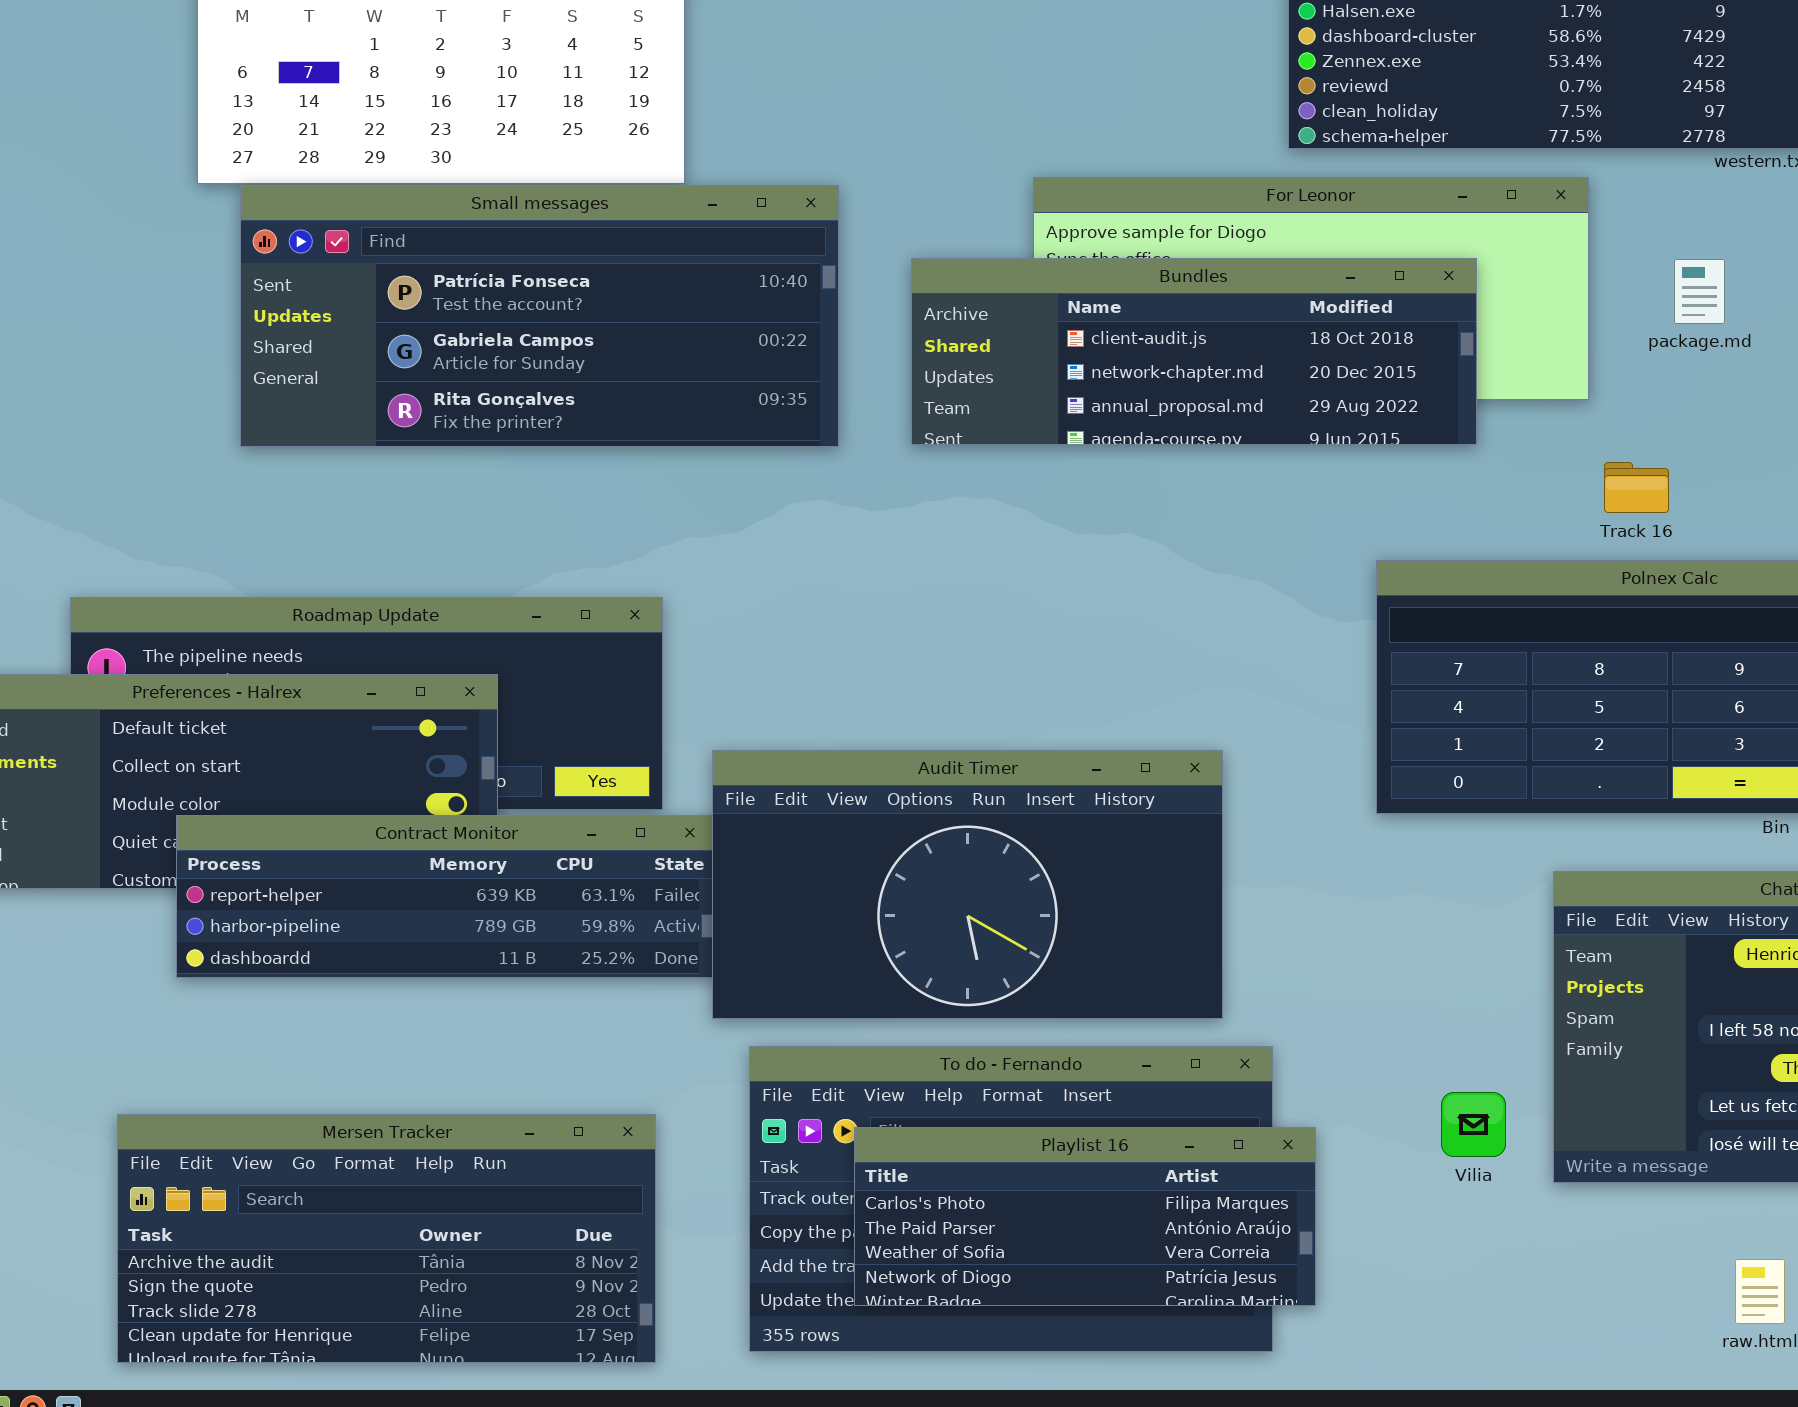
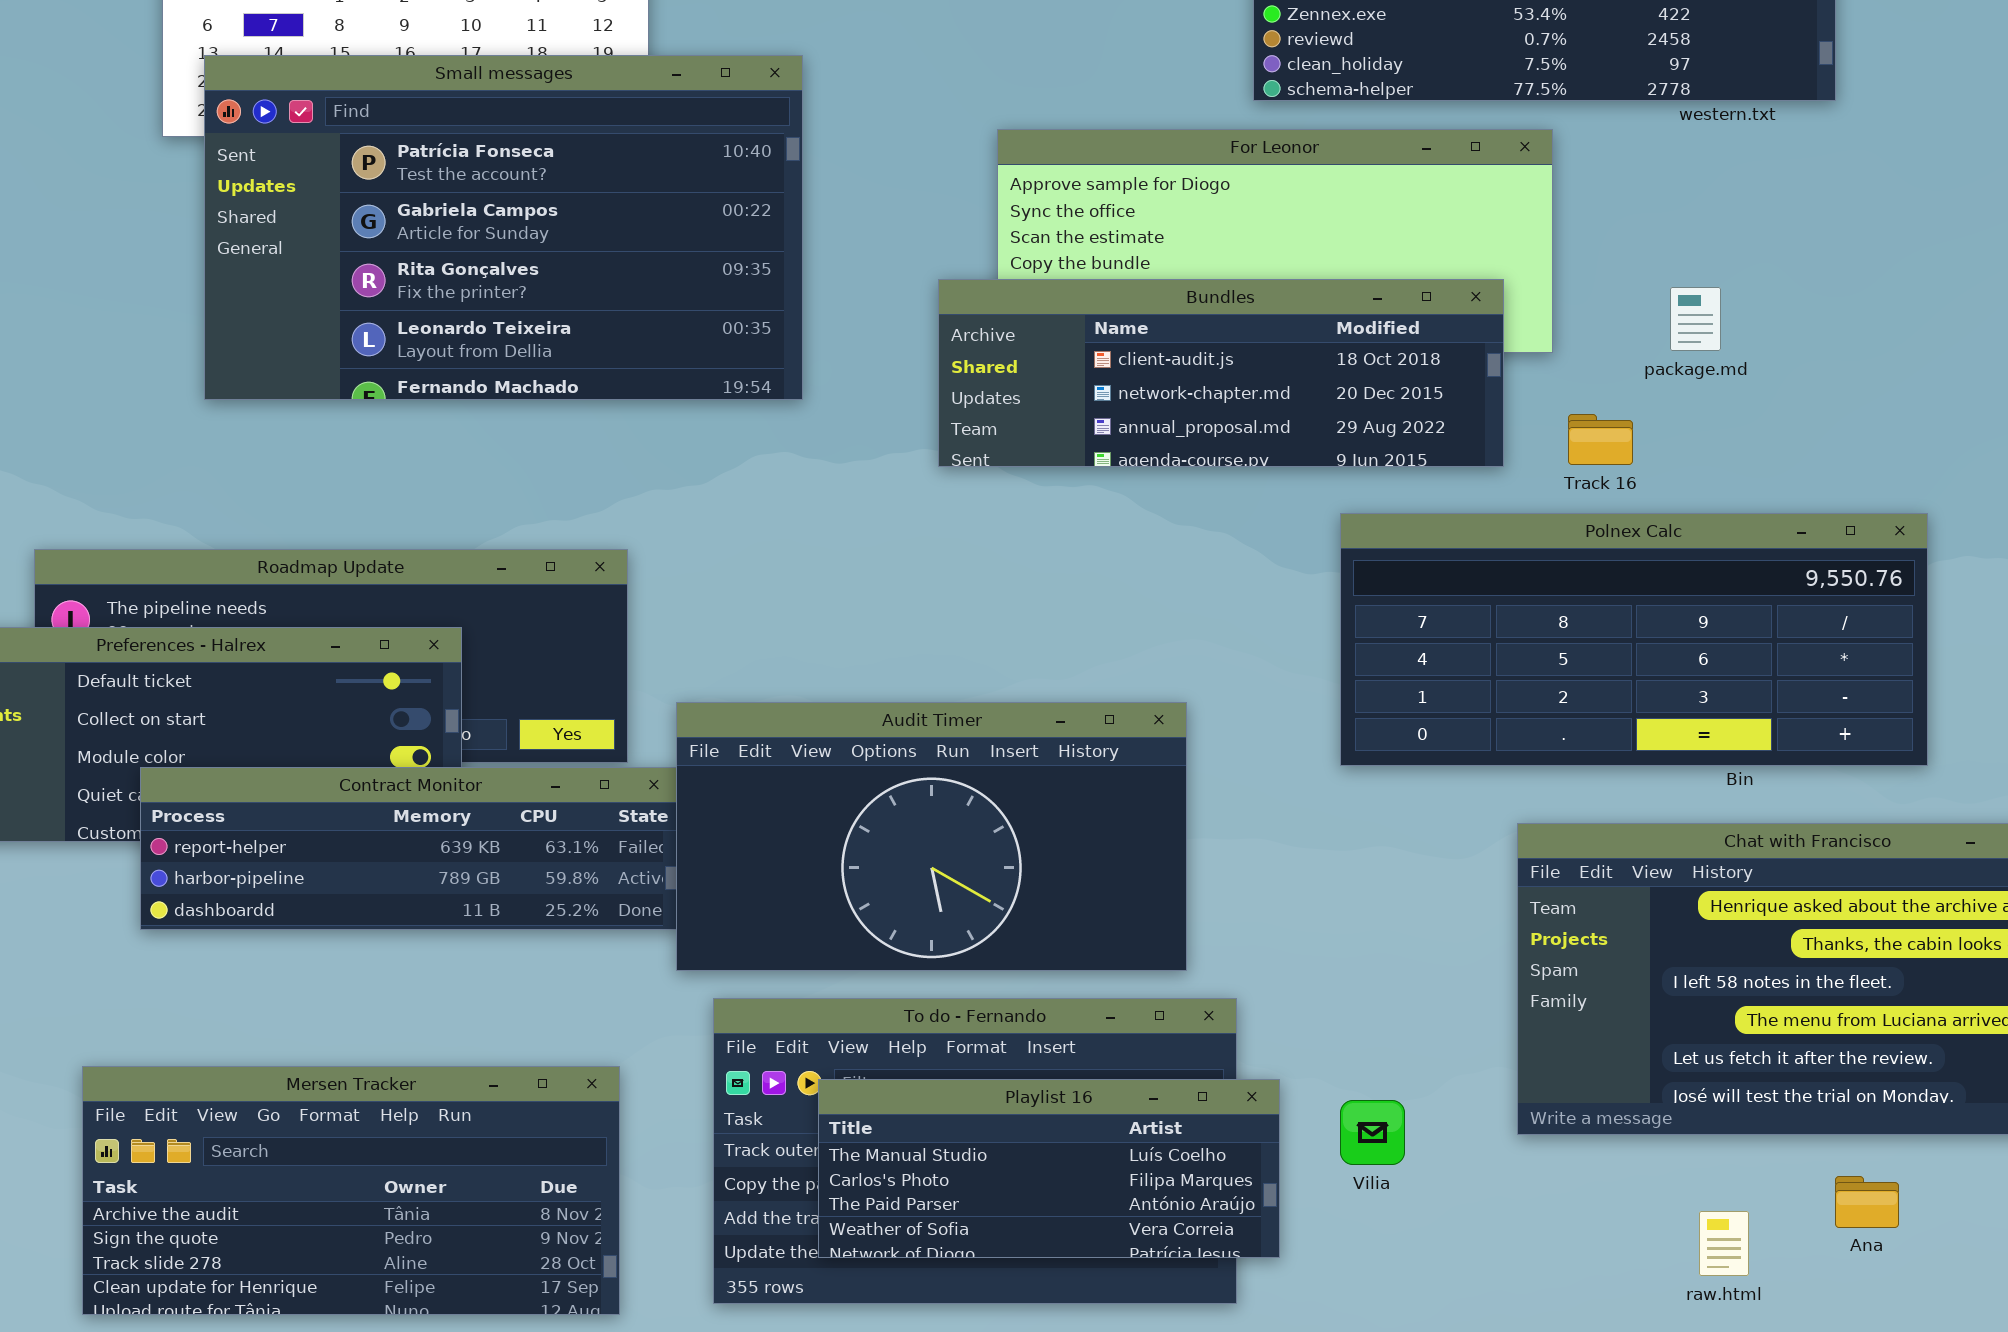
Small messages: [240,185,839,447] -> [204,55,803,400], resized
Bundles: [911,258,1477,445] -> [938,279,1504,467], moved
package.md: [1674,259,1725,324] -> [1670,287,1721,351], moved
Vilia: [1441,1092,1506,1157] -> [1340,1100,1405,1165], moved
Playlist 16: [854,1127,1316,1306] -> [818,1079,1280,1258], scrolled up 1 row

